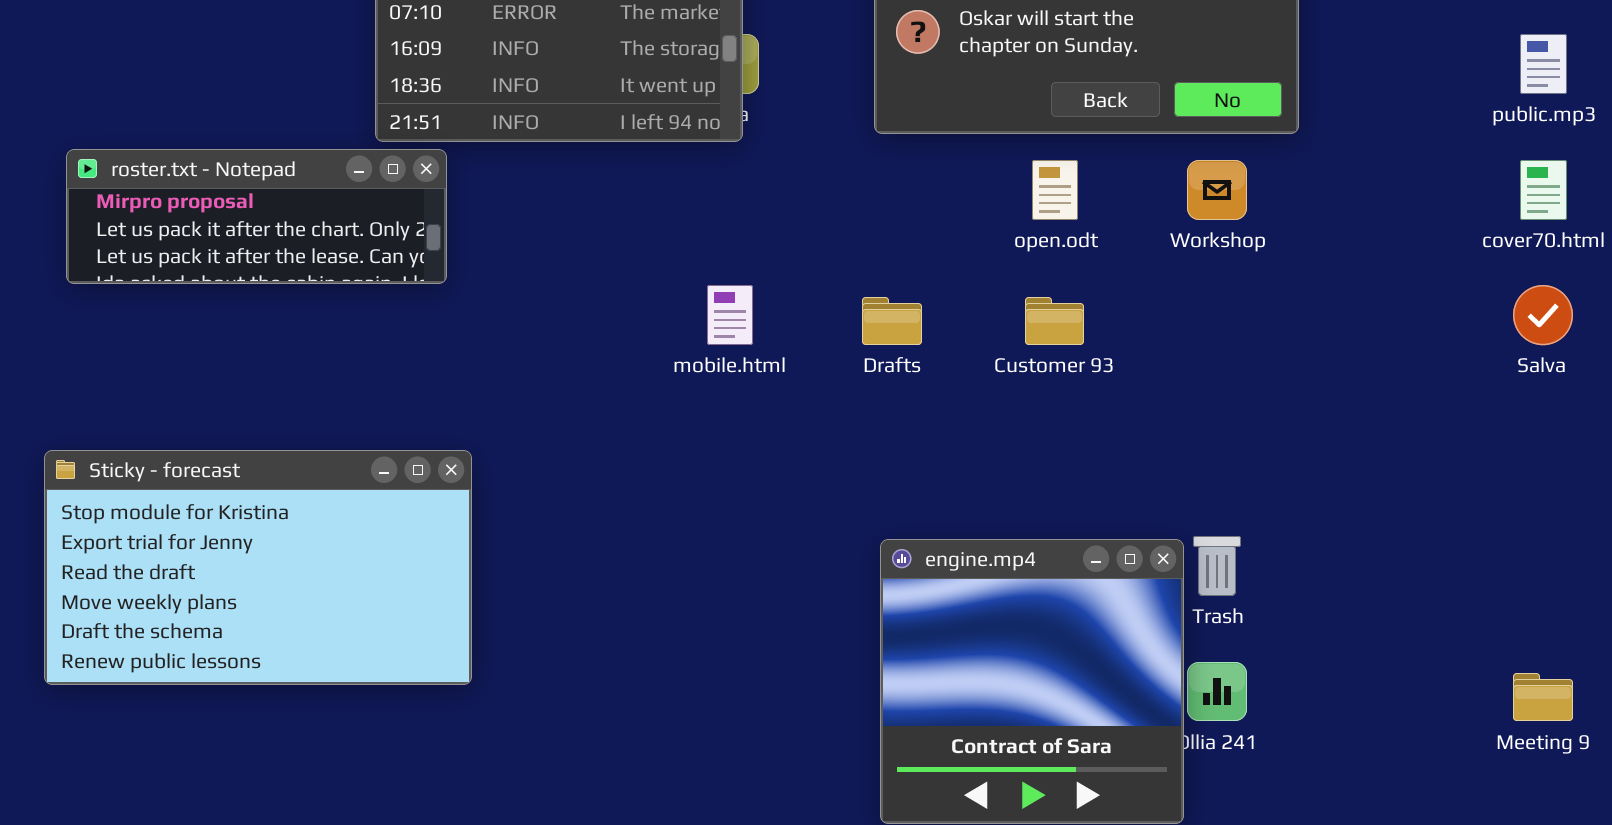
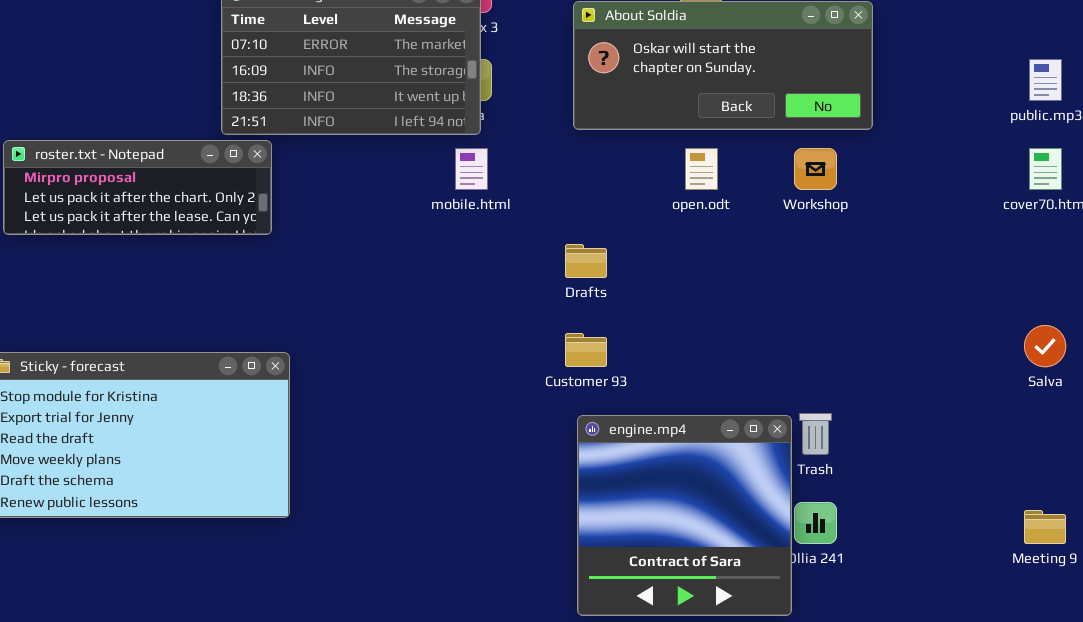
mobile.html: [707,285,753,345] -> [455,148,488,190], moved
Salva: [1513,285,1573,345] -> [1024,325,1066,367], moved
Customer 93: [1025,297,1084,345] -> [565,333,607,367], moved

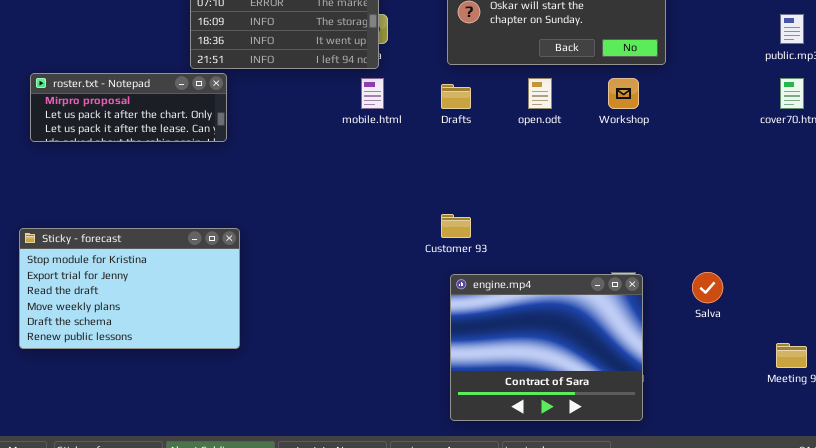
Drafts: [565,244,607,278] -> [441,84,471,109], moved
Salva: [1024,325,1066,367] -> [692,272,723,303], moved
engine.mp4: [577,415,792,616] -> [450,274,643,421], resized

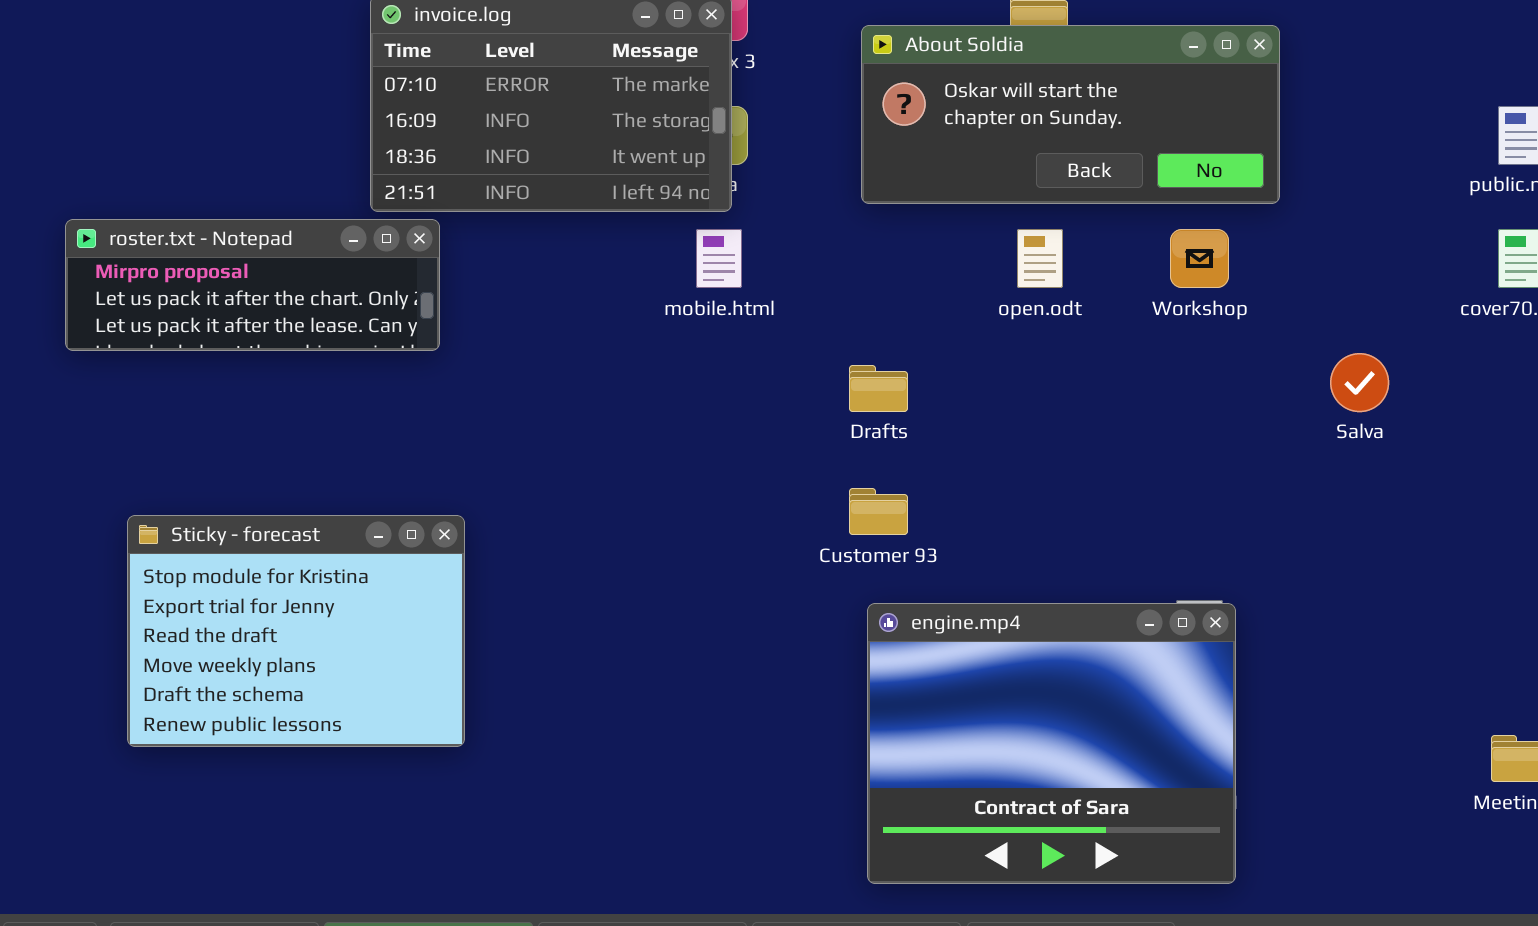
Drafts: [441,84,471,109] -> [849,365,908,412], moved
Sticky - forecast: [19,228,240,349] -> [127,515,465,747], resized
Salva: [692,272,723,303] -> [1330,353,1389,412], moved

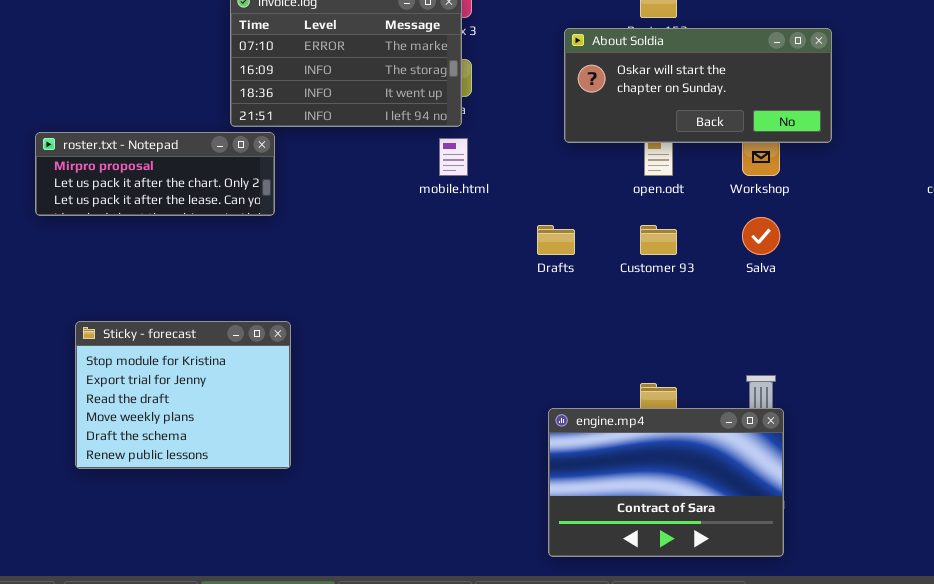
About Soldia: [861,25,1280,204] -> [564,28,832,143], moved
Salva: [1330,353,1389,412] -> [742,217,780,255], moved
Customer 93: [849,488,908,535] -> [640,225,677,255], moved
engine.mp4: [867,603,1236,884] -> [548,408,784,557], resized

